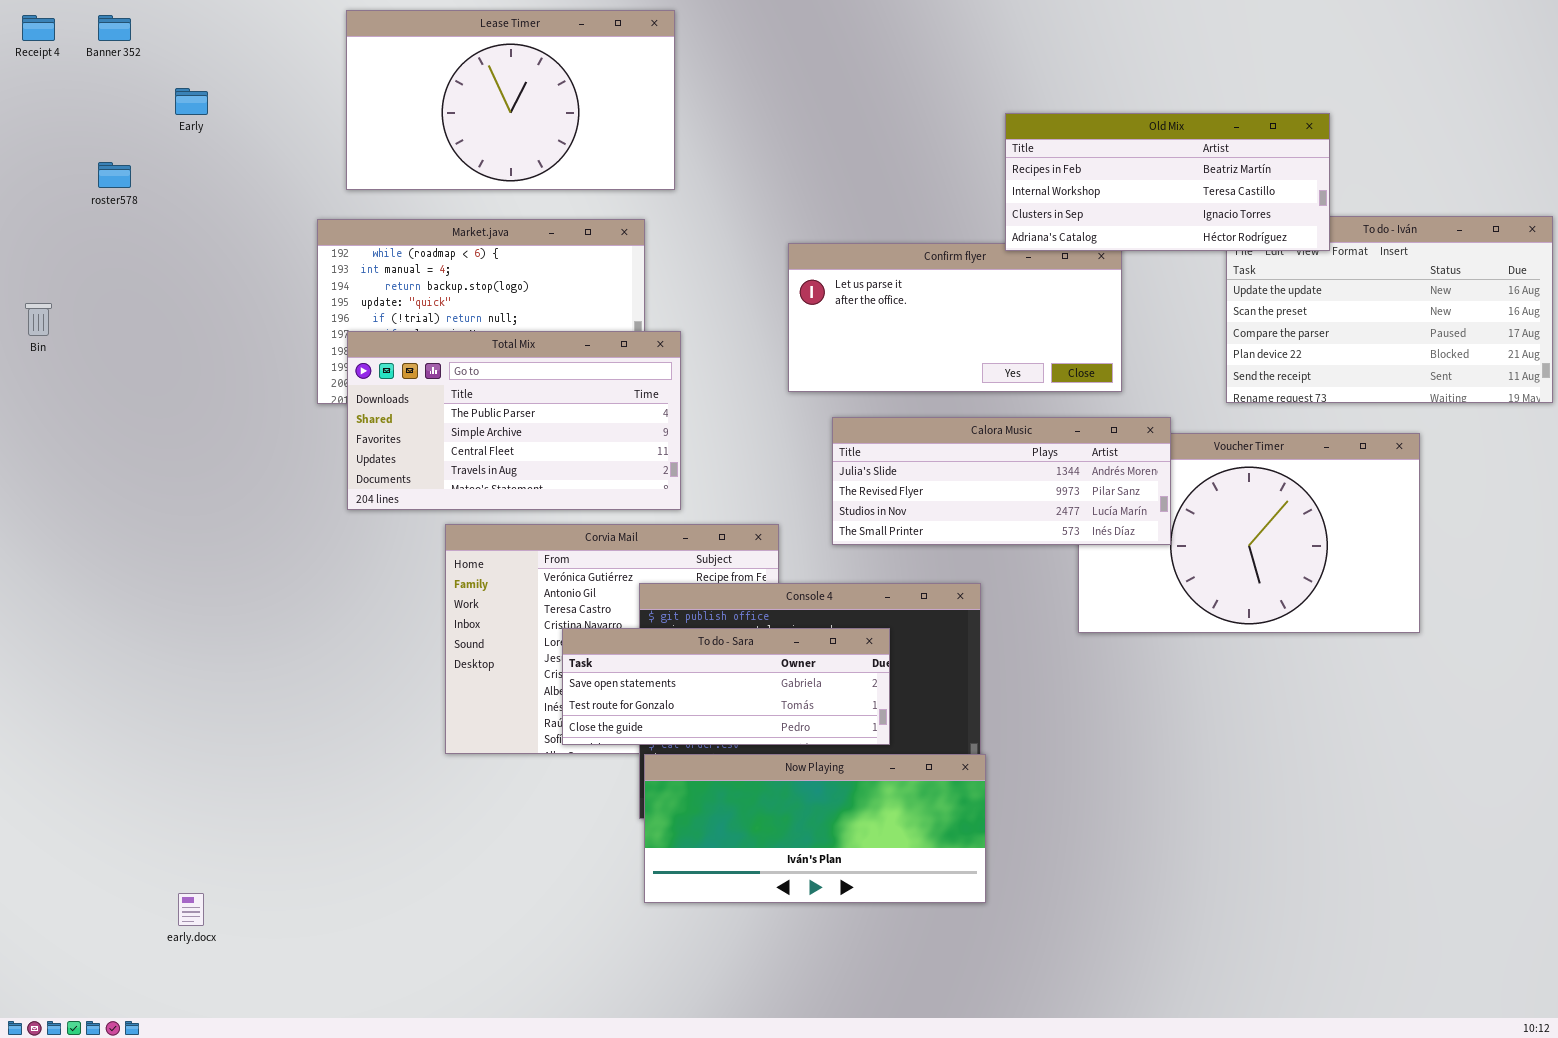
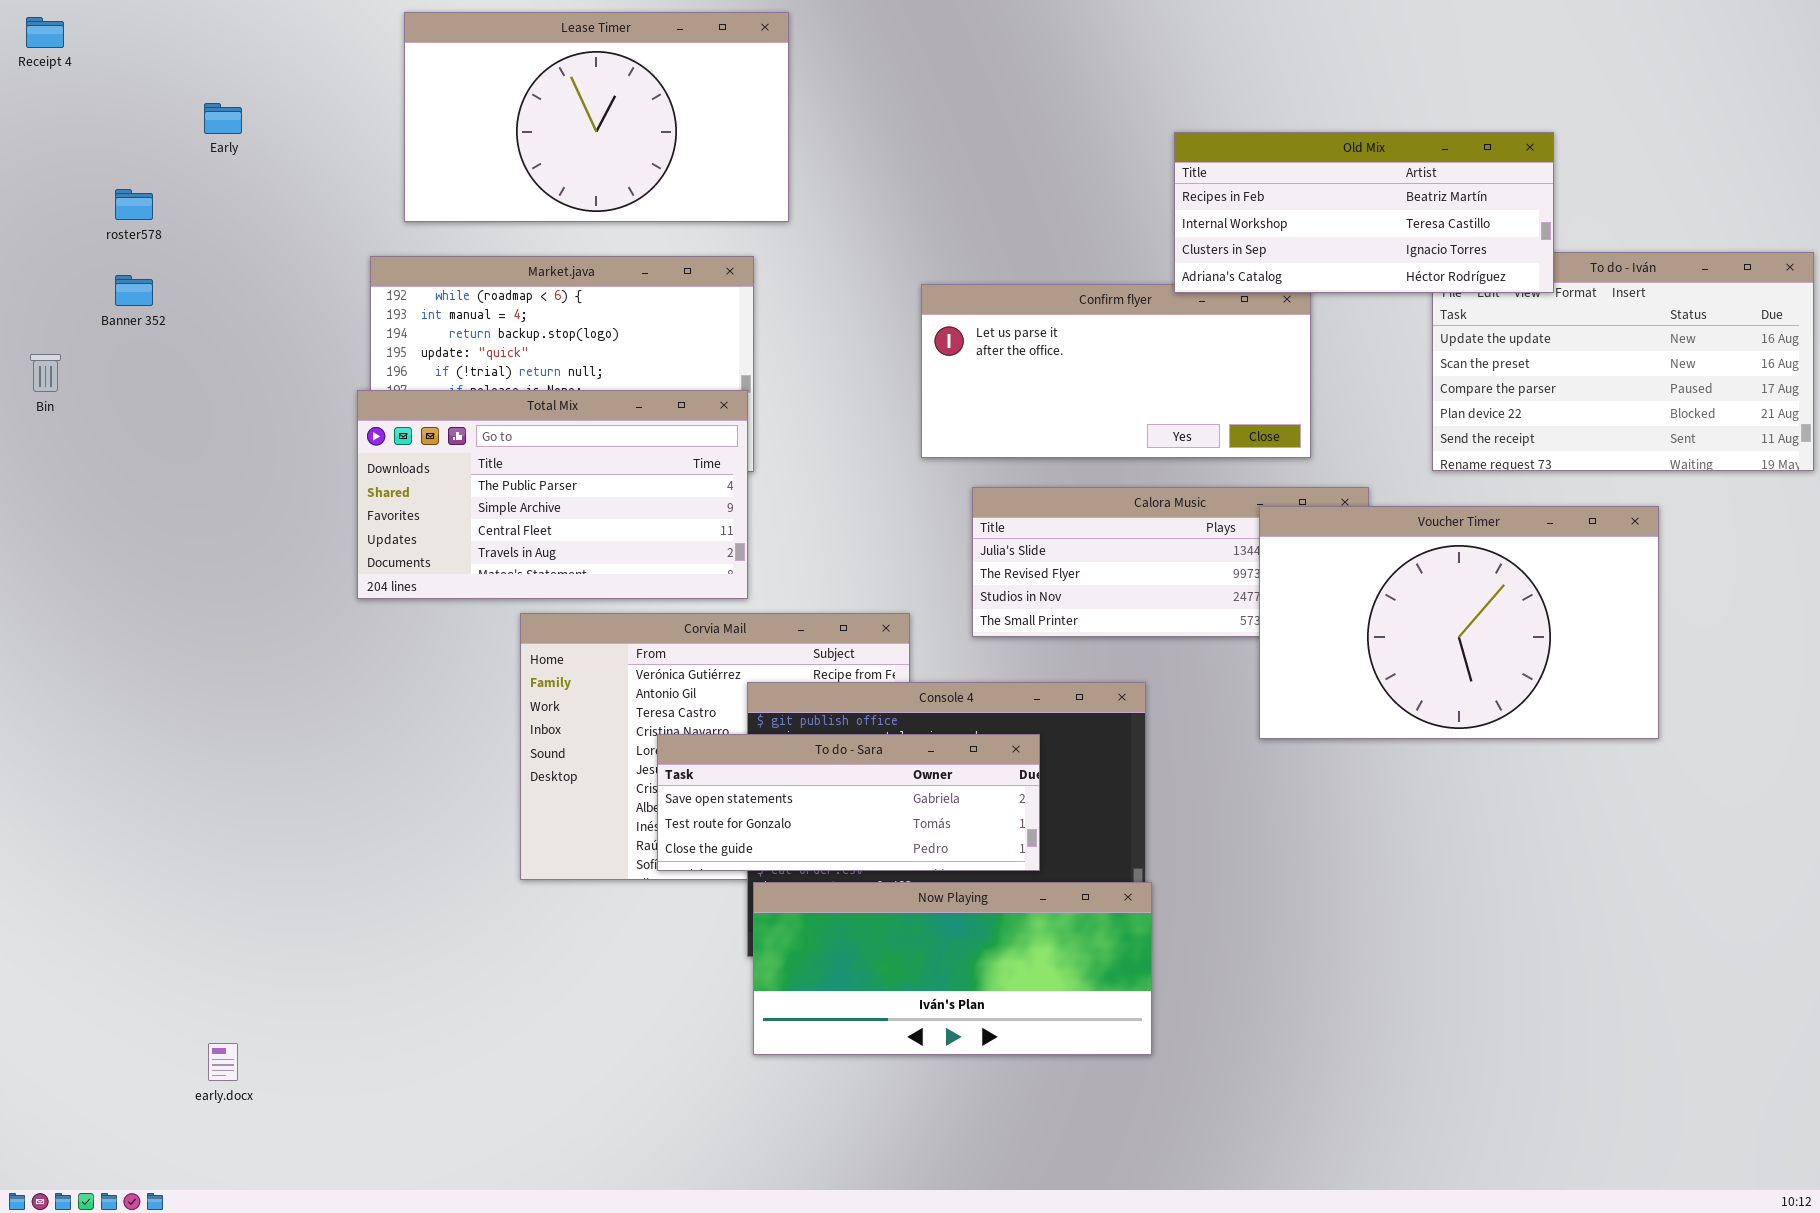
Banner 352: [98,15,131,41] -> [115,275,153,306], moved
Total Mix: [347,331,681,510] -> [357,390,748,599], moved
Voucher Timer: [1078,433,1420,633] -> [1259,506,1659,739], raised

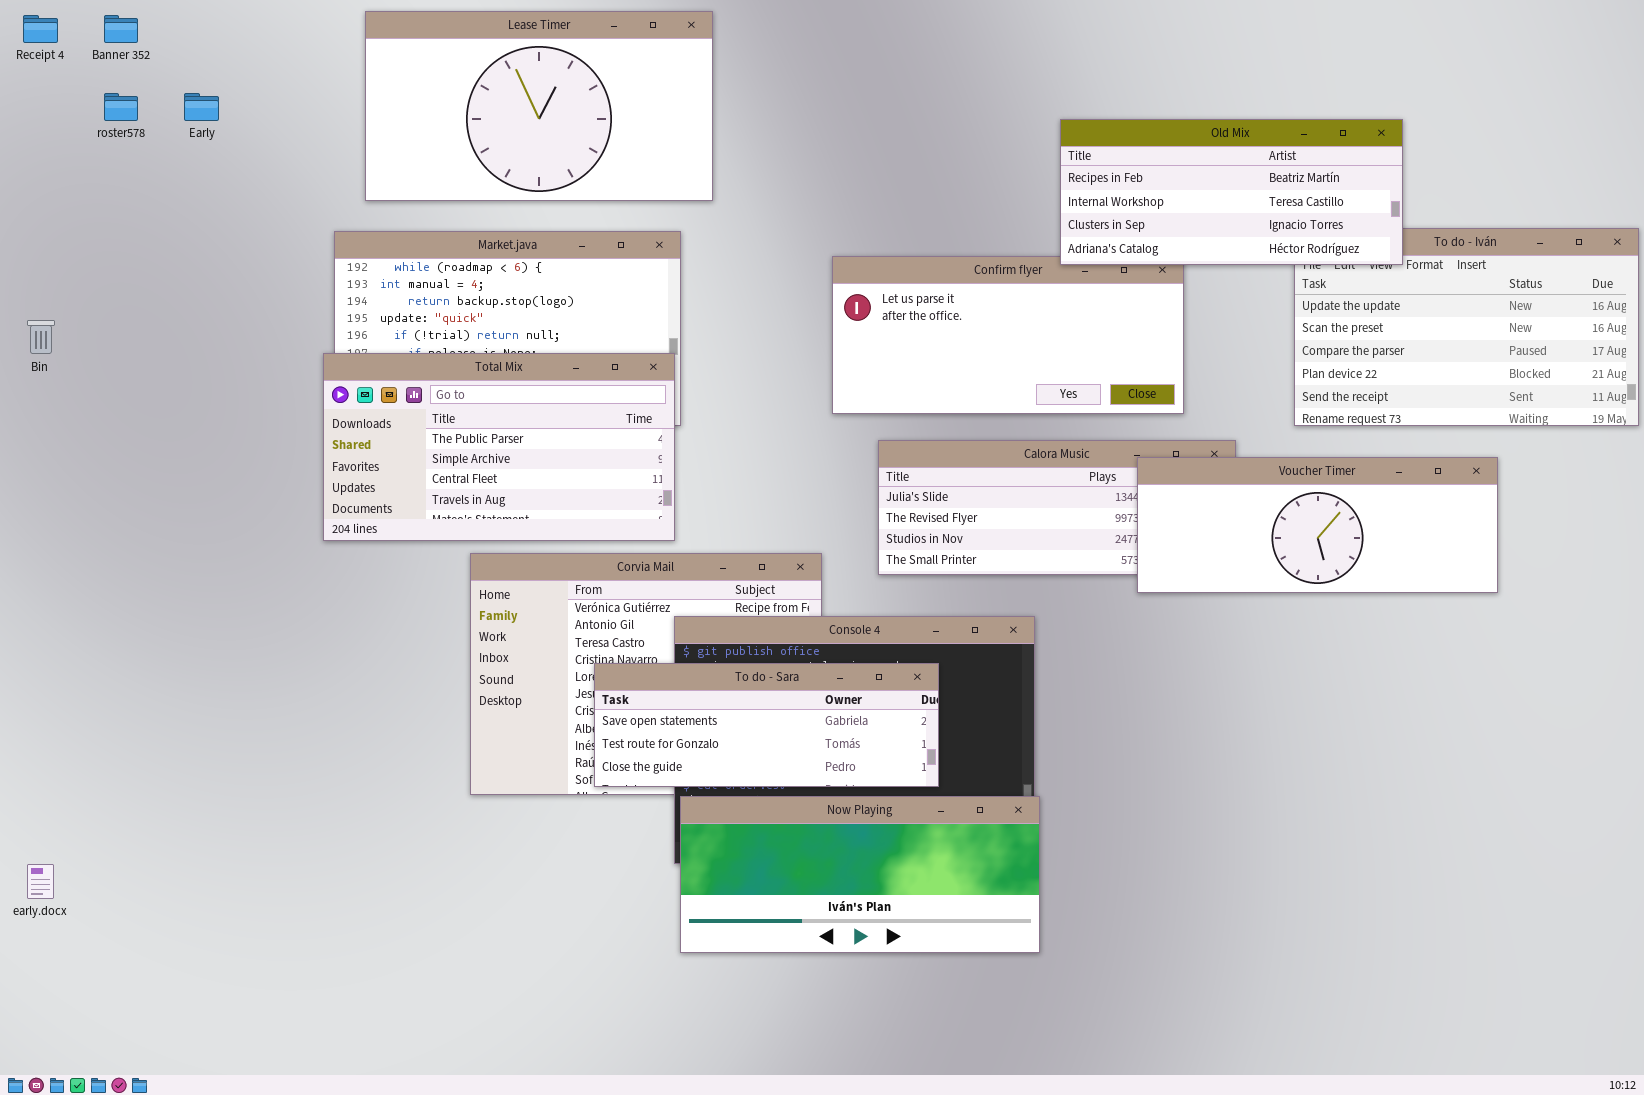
roster578: [115,189,153,220] -> [104,93,138,121], moved
Banner 352: [115,275,153,306] -> [104,15,138,43], moved
Voucher Timer: [1259,506,1659,739] -> [1137,457,1498,593], resized
early.docx: [208,1043,238,1081] -> [27,864,54,899], moved

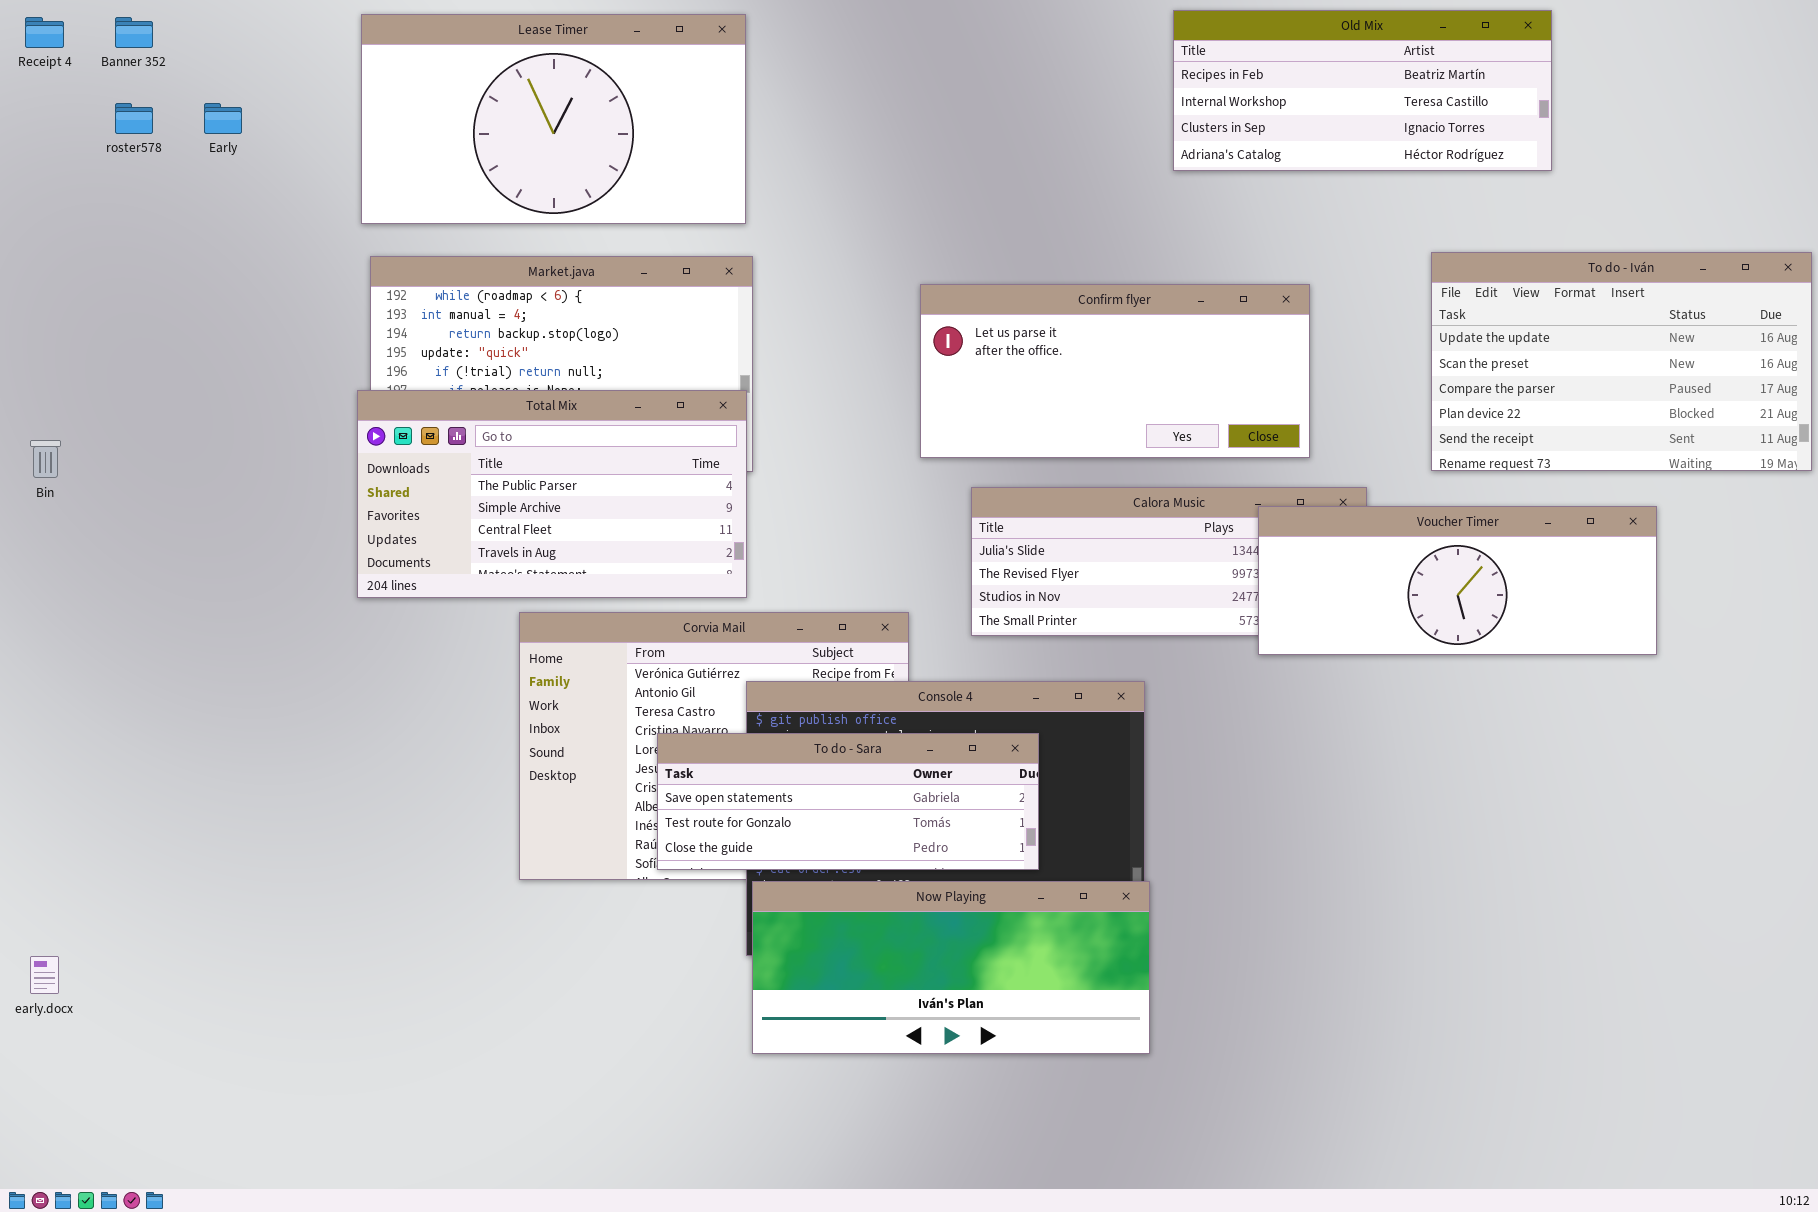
Lease Timer: [365,11,713,201] -> [361,14,746,224], moved
Old Mix: [1060,119,1403,265] -> [1173,10,1552,171], moved
Bin: [27,320,55,354] -> [30,440,61,478], moved

